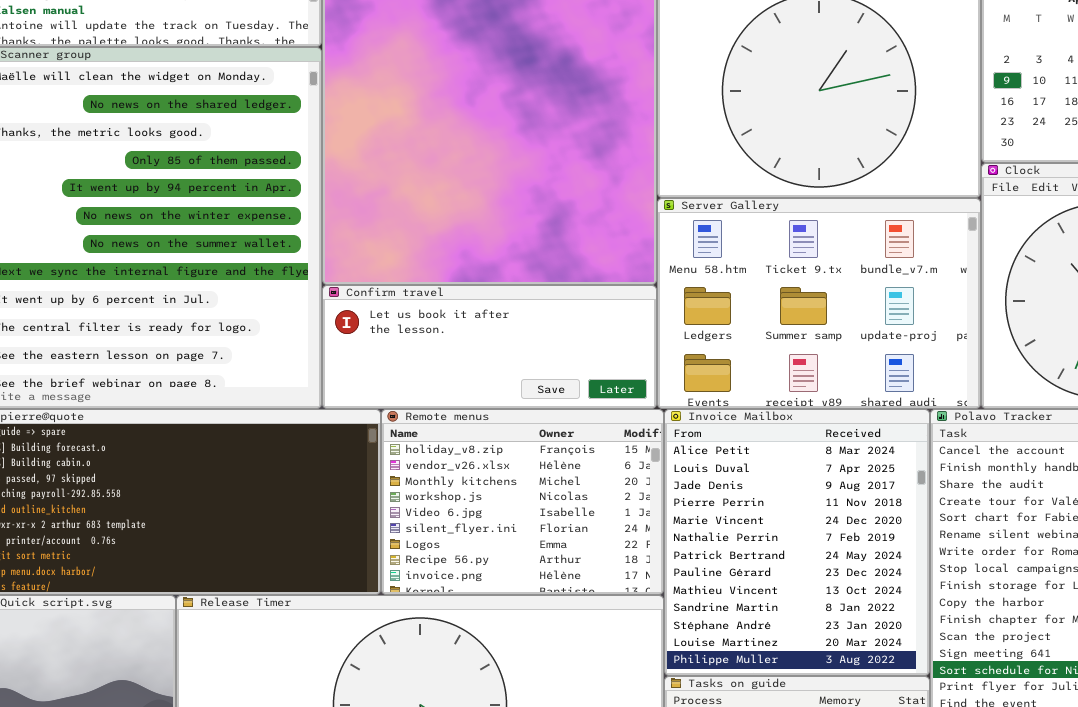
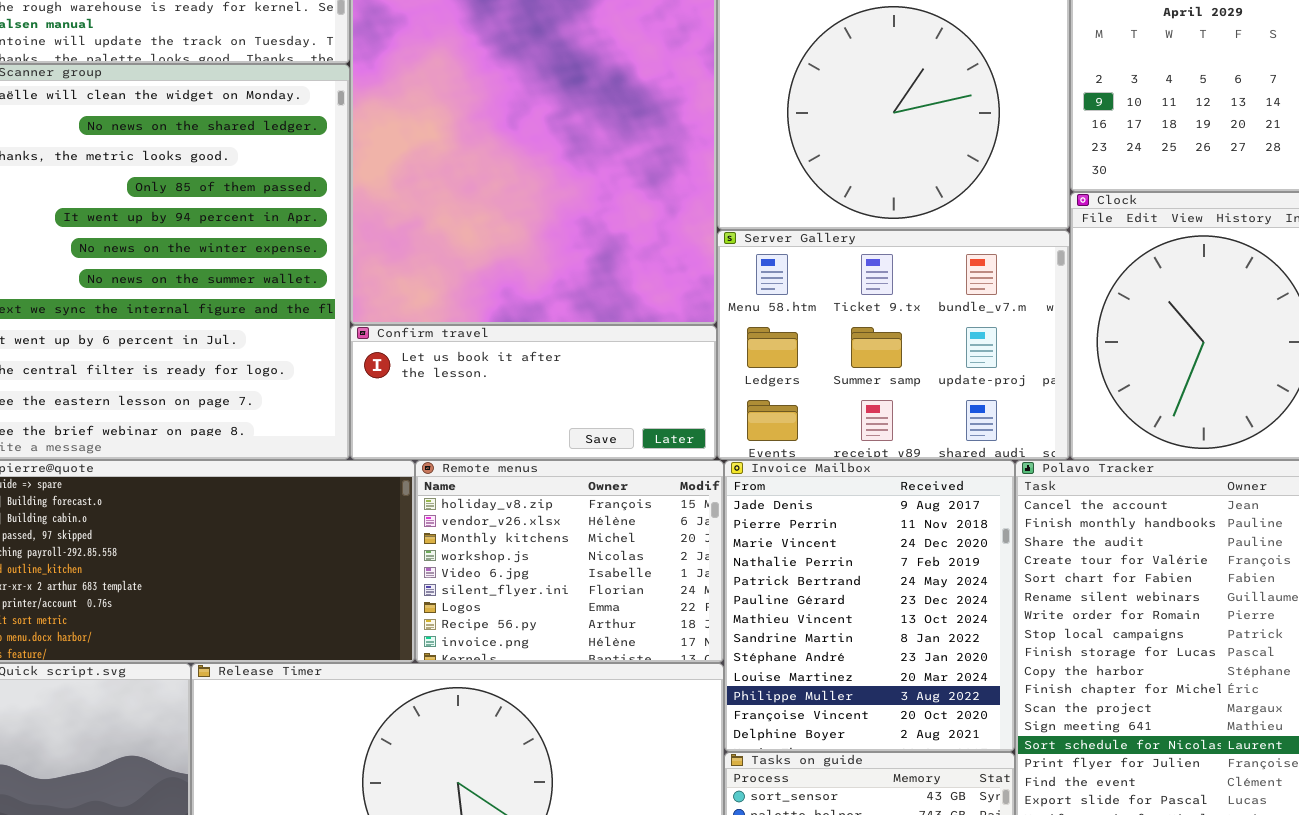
Invoice Mailbox: [664,409,930,676] -> [724,460,1015,752], scrolled down 2 rows

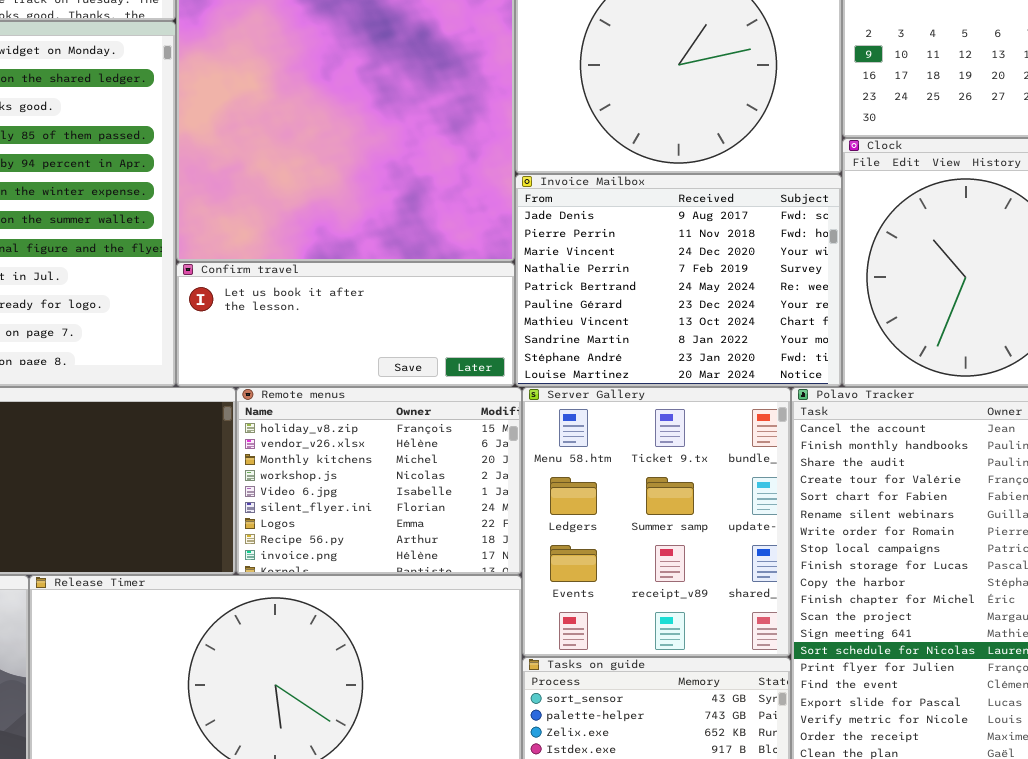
Server Gallery: [717,230,1070,460] -> [522,387,791,657], moved, resized
Invoice Mailbox: [724,460,1015,752] -> [515,174,842,387], moved, resized

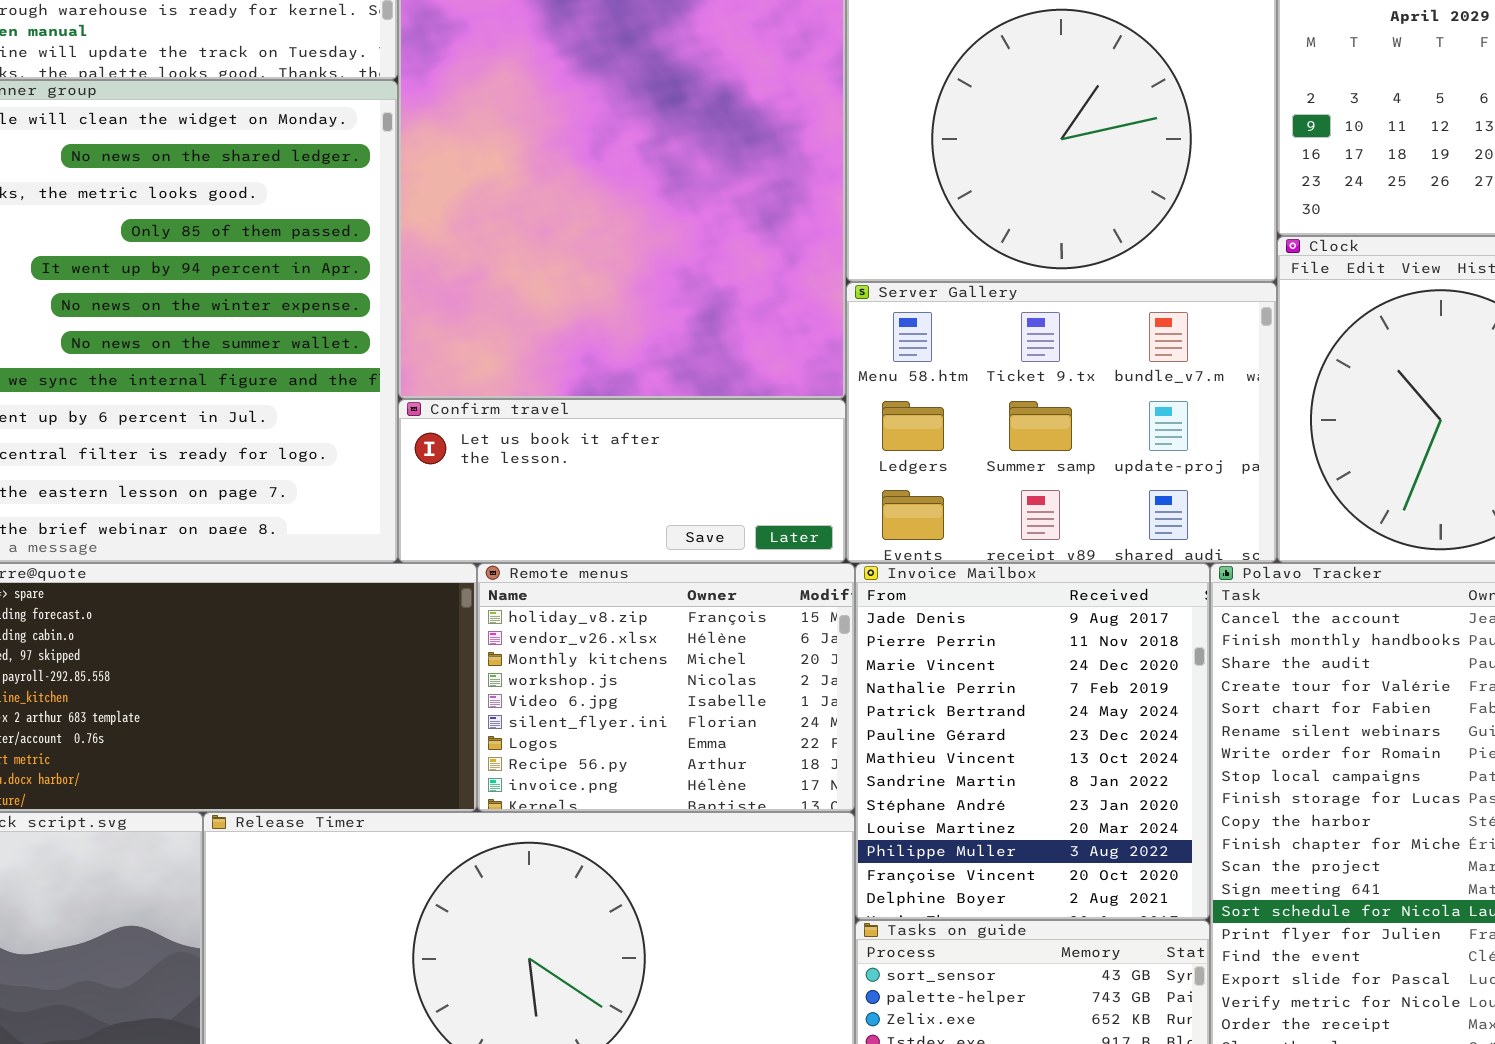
Invoice Mailbox: [515,174,842,387] -> [855,563,1210,920], moved, resized
Server Gallery: [522,387,791,657] -> [846,282,1277,563], moved, resized

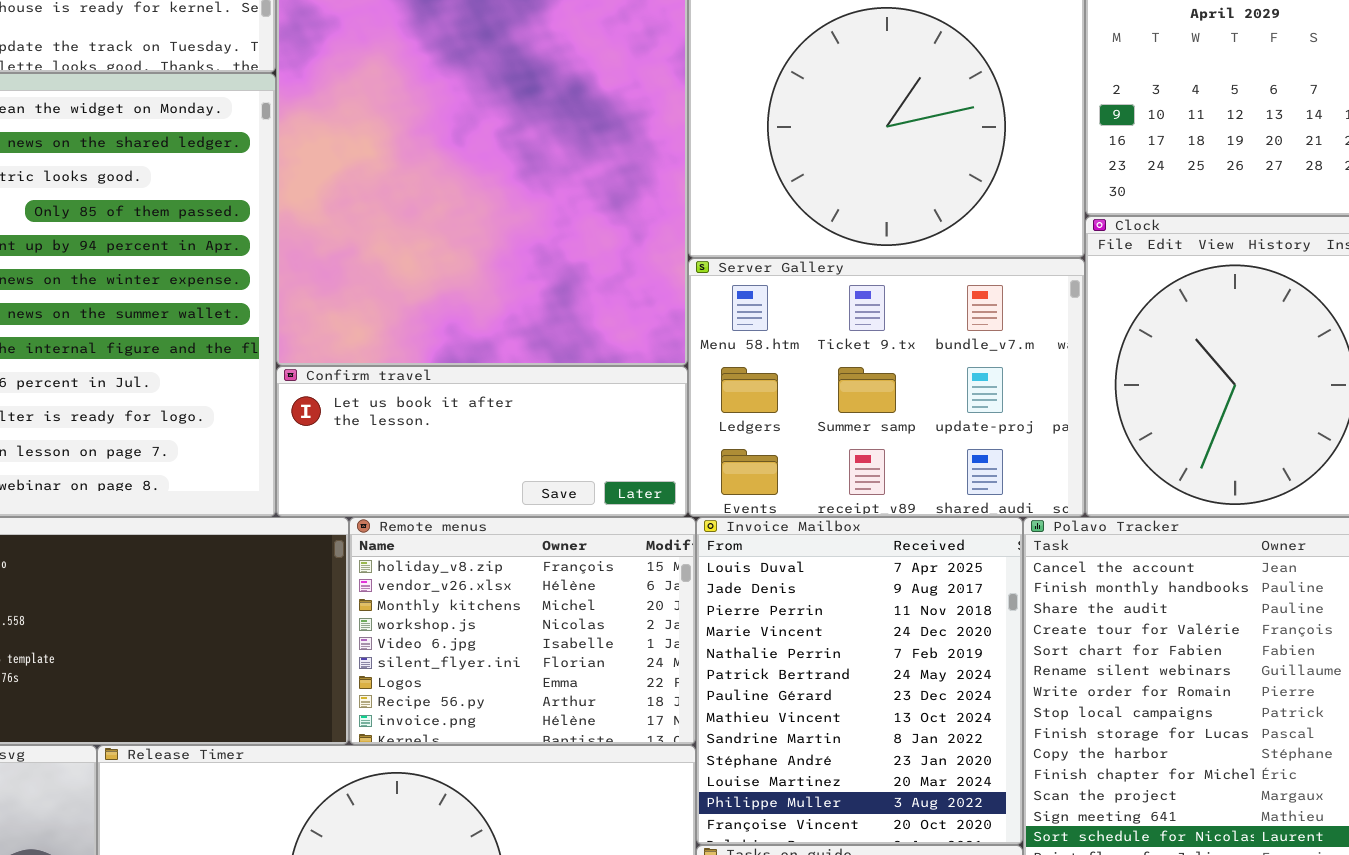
Invoice Mailbox: [855,563,1210,920] -> [696,517,1023,845], scrolled up 1 row

